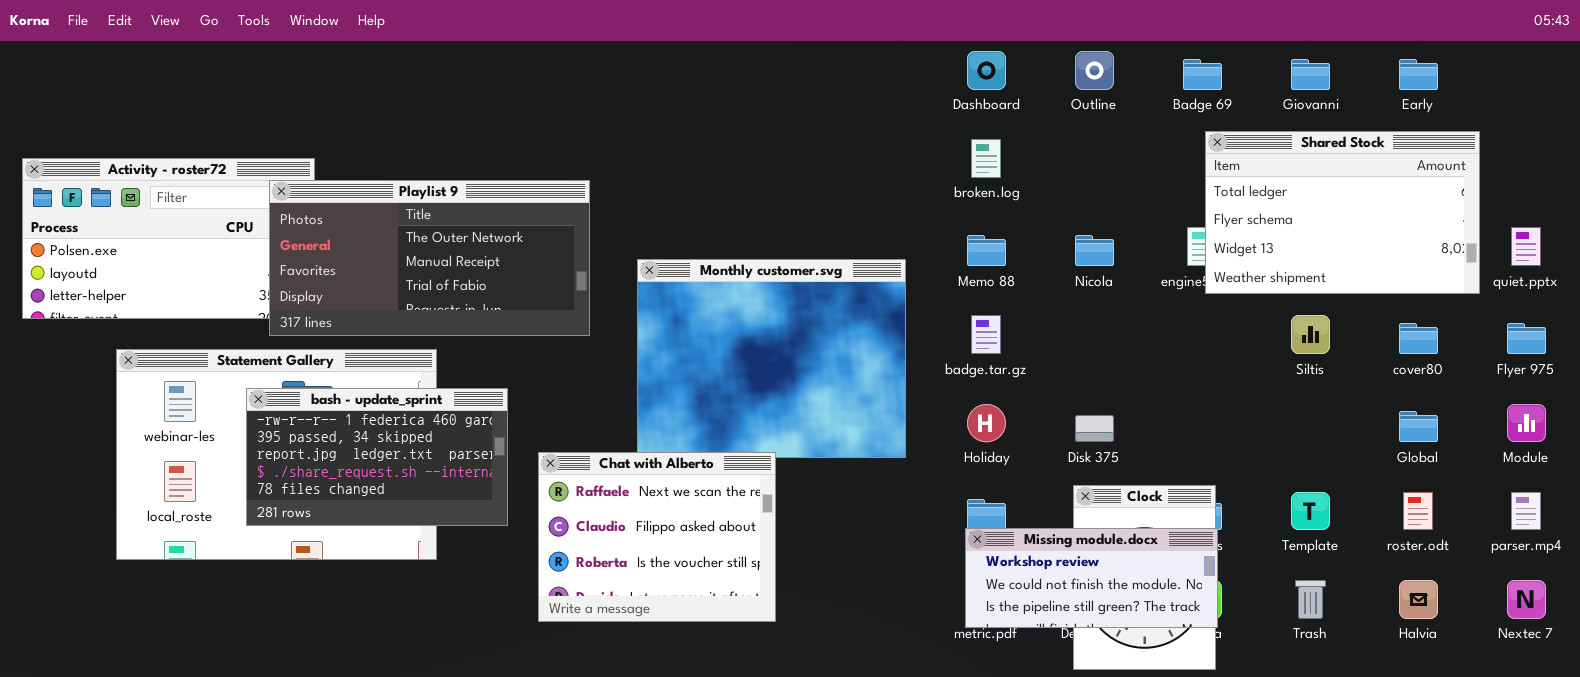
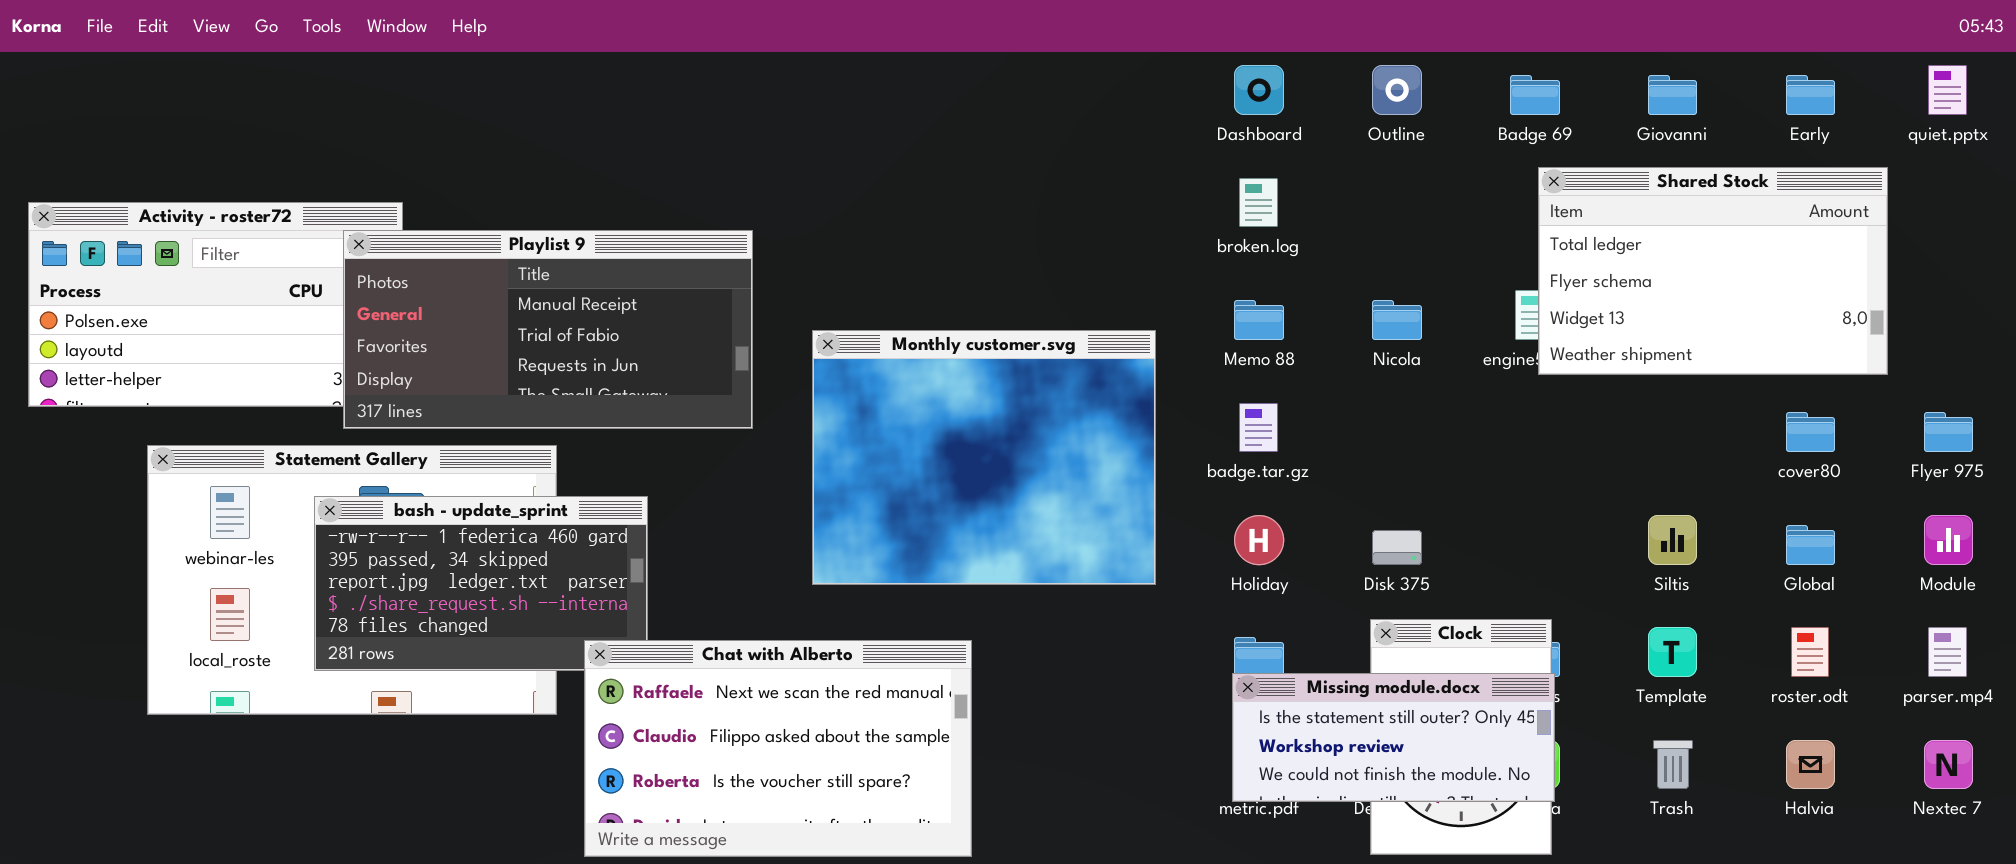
Playlist 9: [269,180,590,336] -> [343,230,753,429], scrolled down 1 row
quiet.pptx: [1511,227,1541,266] -> [1928,65,1967,115], moved
Siltis: [1291,315,1330,354] -> [1648,515,1697,565], moved
Chat with Alberto: [538,452,776,622] -> [584,640,972,857], moved, resized
Missing module.docx: [965,528,1218,628] -> [1232,673,1555,802], scrolled up 1 row

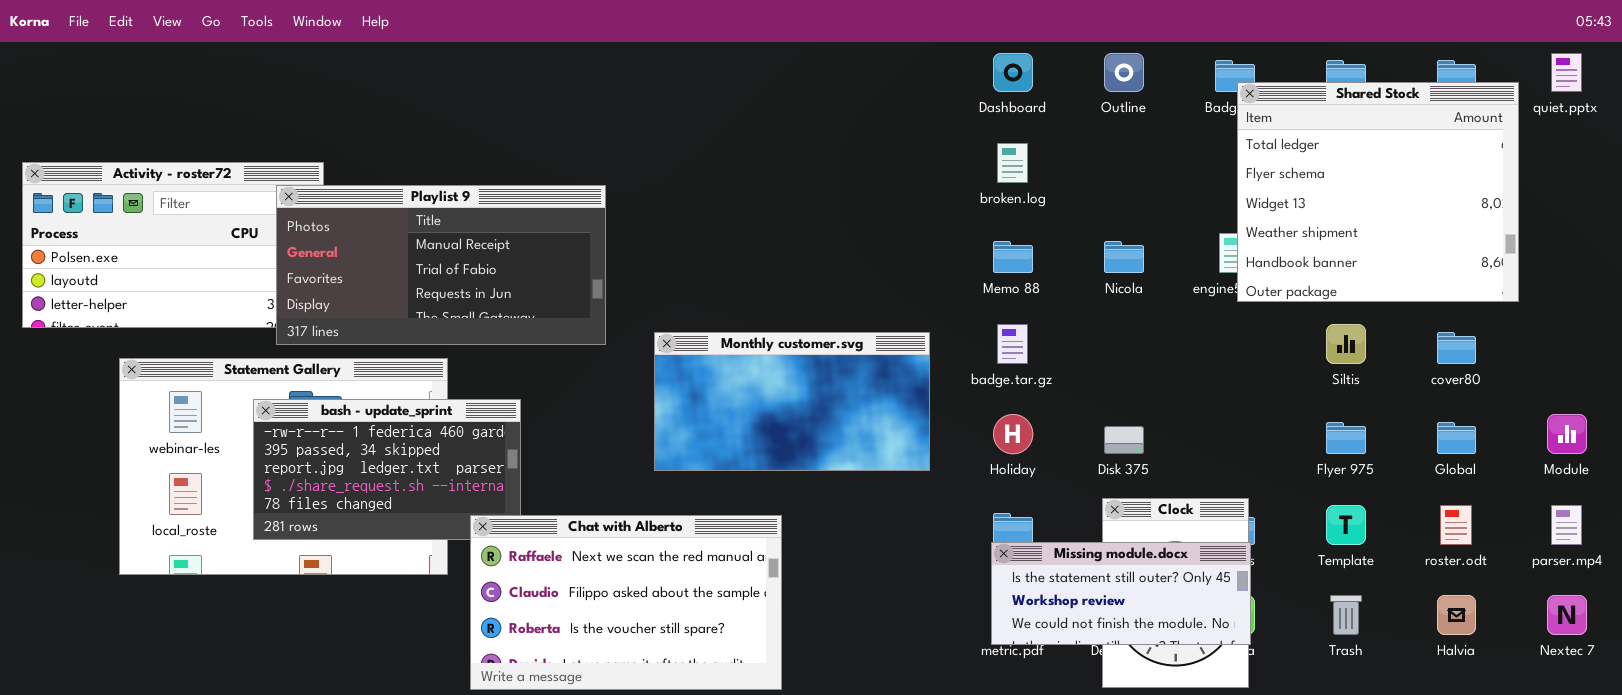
Shared Stock: [1538,167,1888,375] -> [1237,82,1519,302], resized
Monthly customer.svg: [812,330,1156,585] -> [654,332,930,471], resized
Flyer 975: [1924,412,1973,452] -> [1326,422,1366,454], moved
Siltis: [1648,515,1697,565] -> [1326,324,1366,364], moved

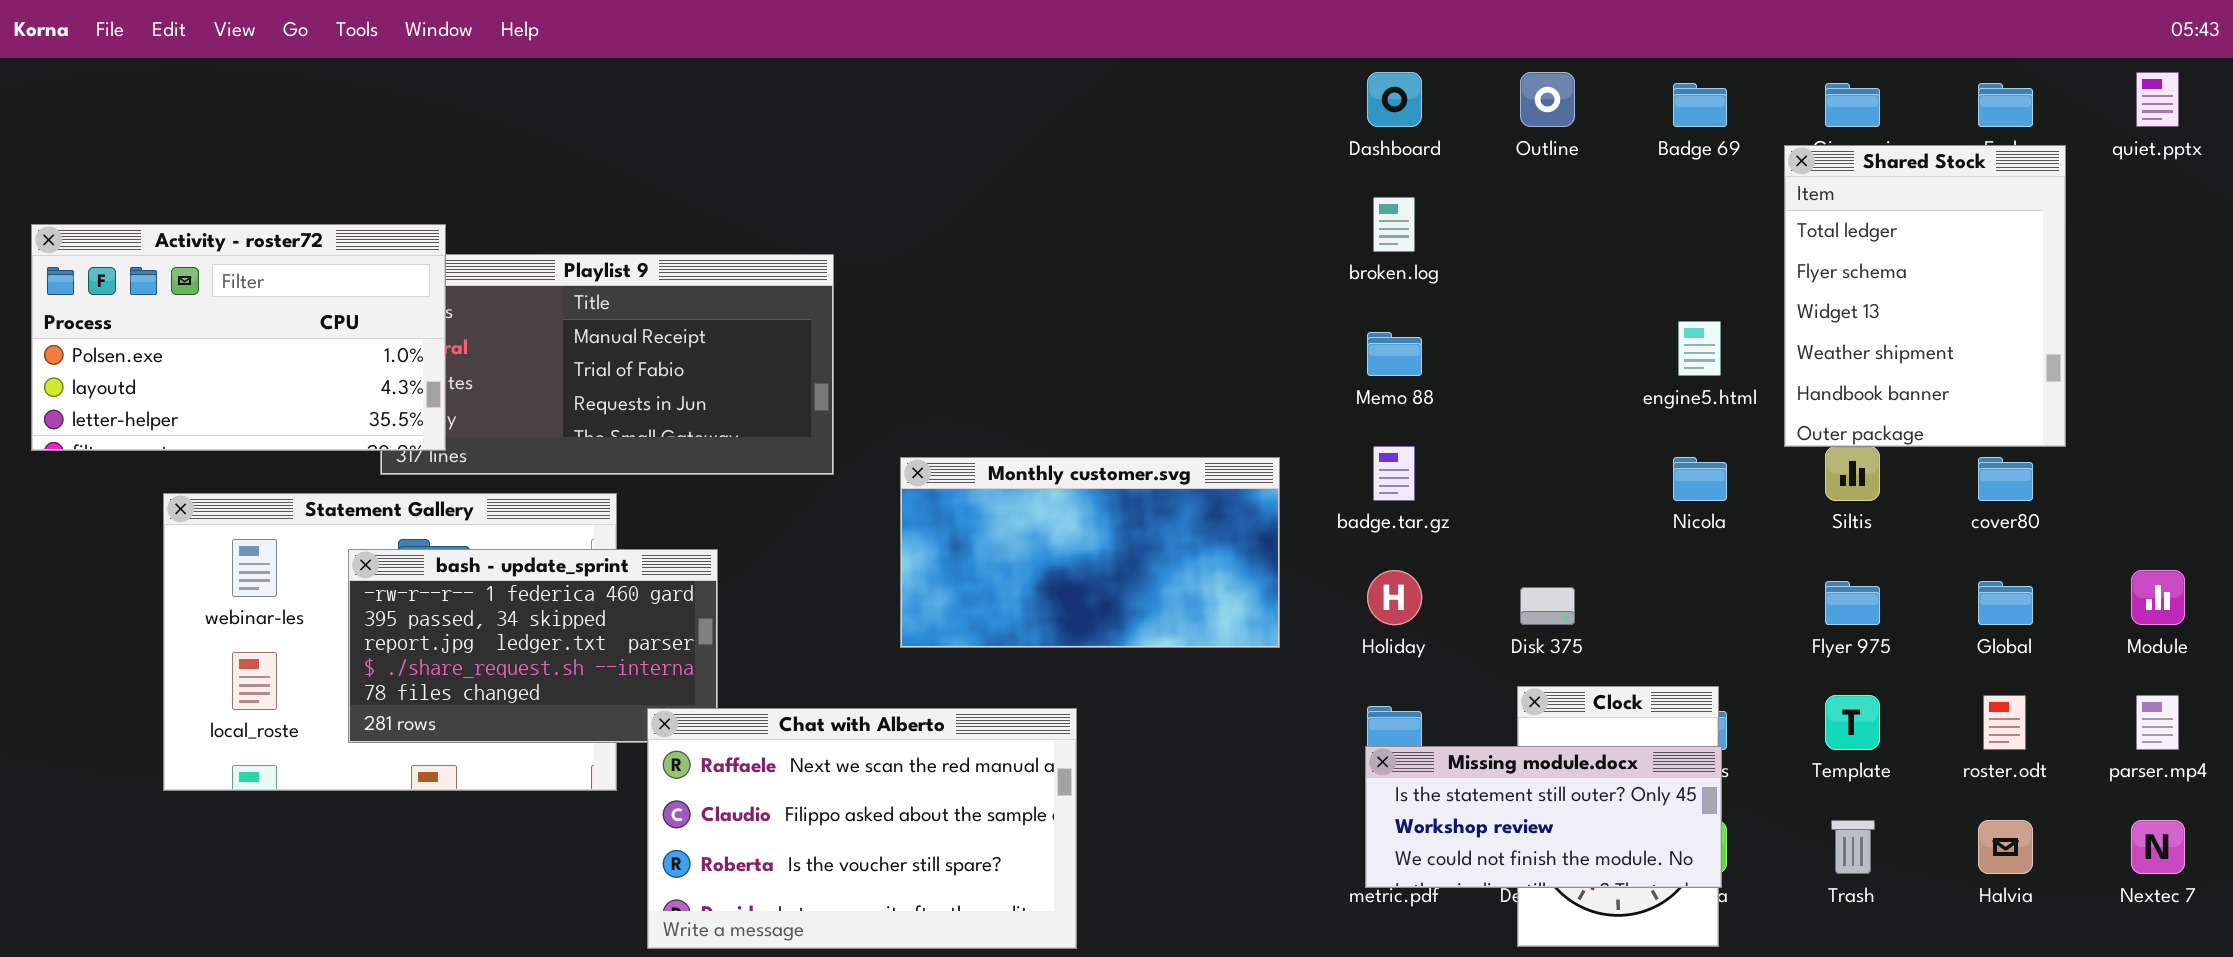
Shared Stock: [1237,82,1519,302] -> [1784,145,2066,447], moved, resized
Activity - roster72: [22,162,324,328] -> [31,224,446,451], raised
Nicola: [1104,241,1144,273] -> [1673,457,1727,501], moved

